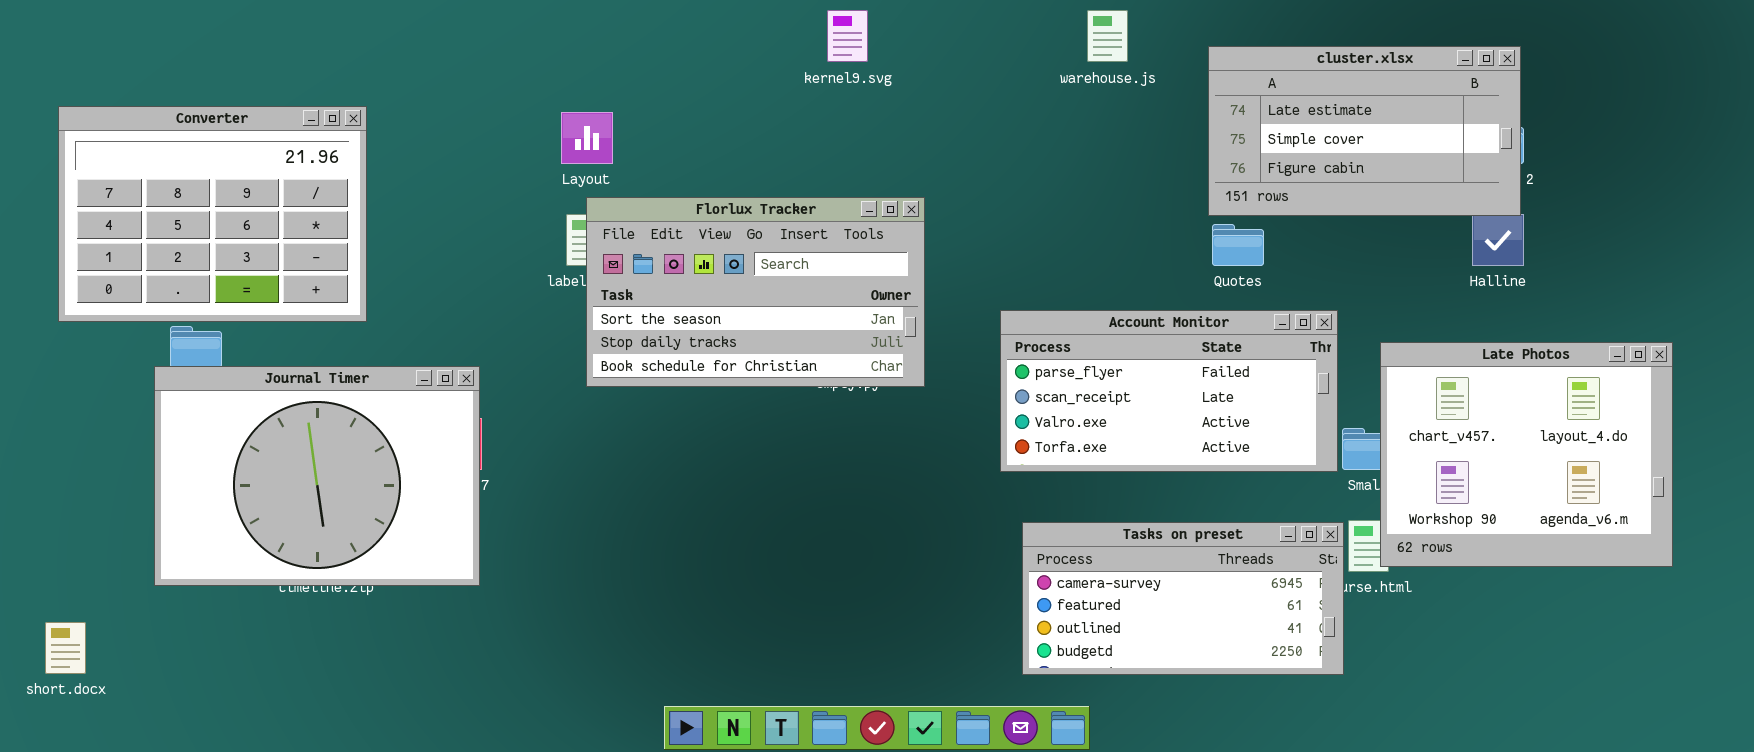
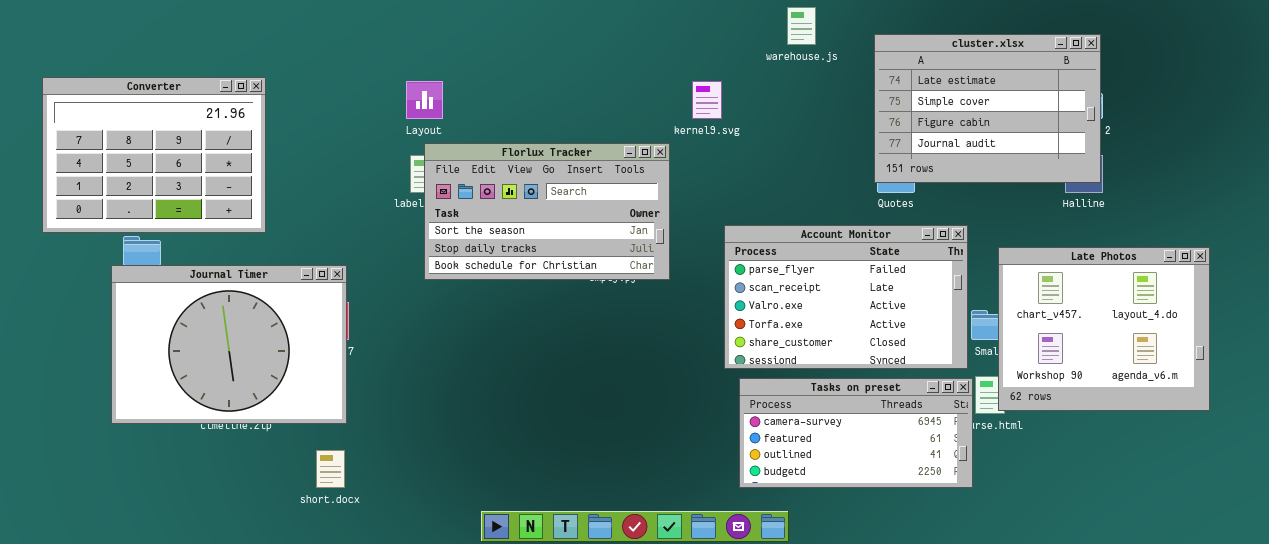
kernel9.svg: [827,10,868,62] -> [692,81,722,119], moved
cluster.xlsx: [1208,46,1521,216] -> [874,34,1101,183], resized
Account Monitor: [1000,310,1338,472] -> [724,225,968,369], resized
short.docx: [45,622,86,674] -> [316,450,345,488], moved

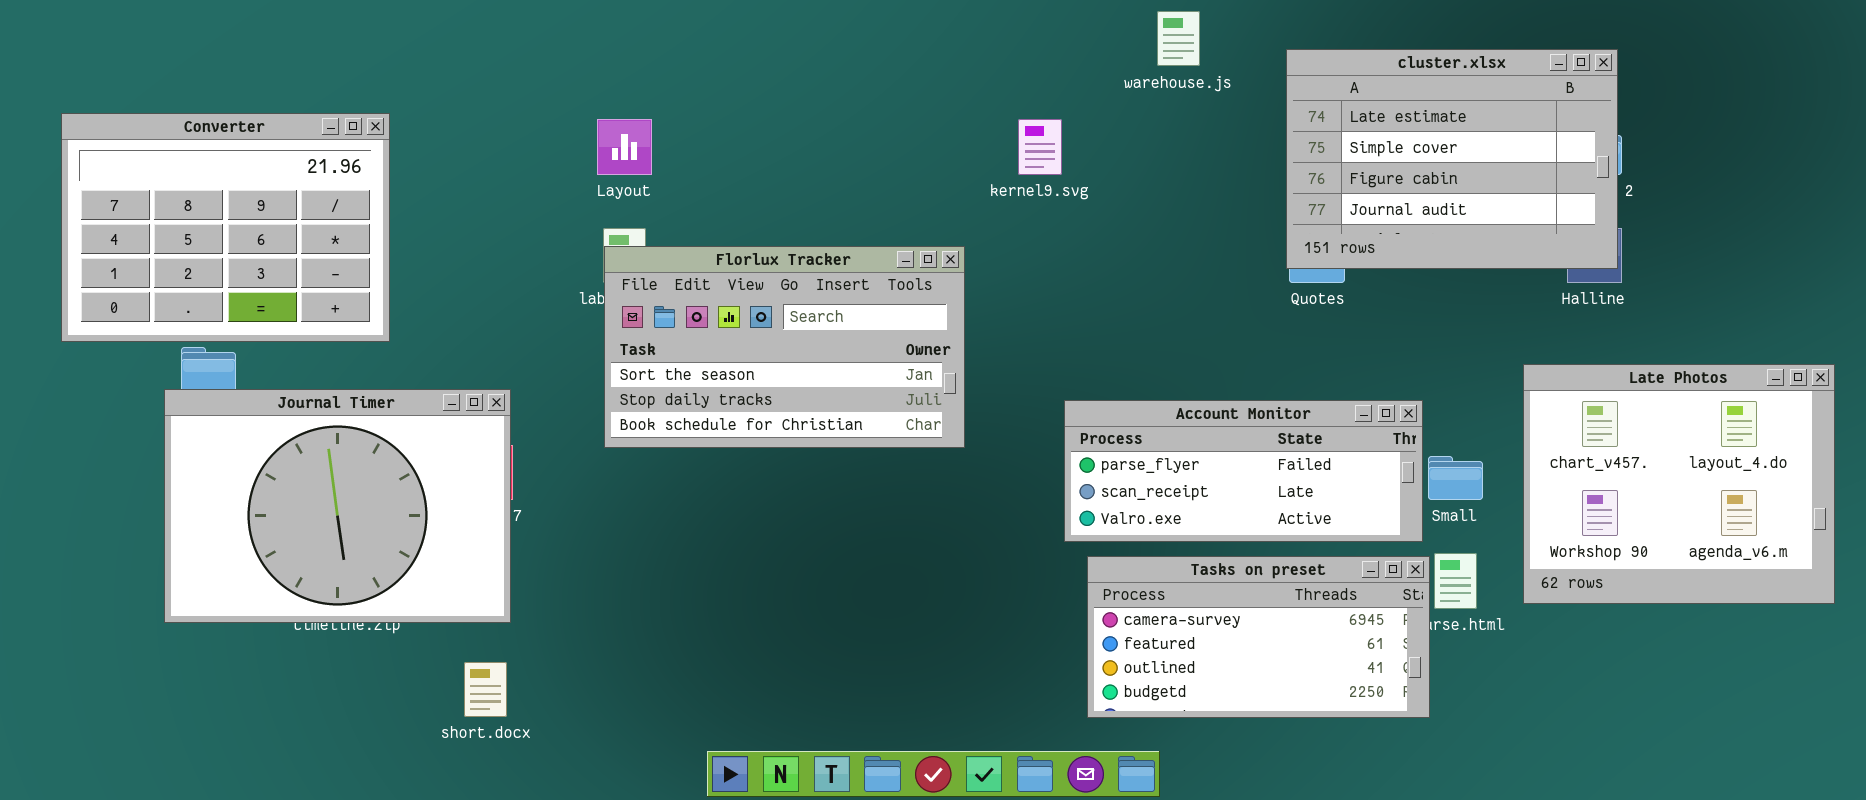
Florlux Tracker: [424,143,670,280] -> [604,246,965,448], moved
Account Monitor: [724,225,968,369] -> [1064,400,1423,542], resized
Late Photos: [998,247,1210,411] -> [1523,364,1835,604], moved

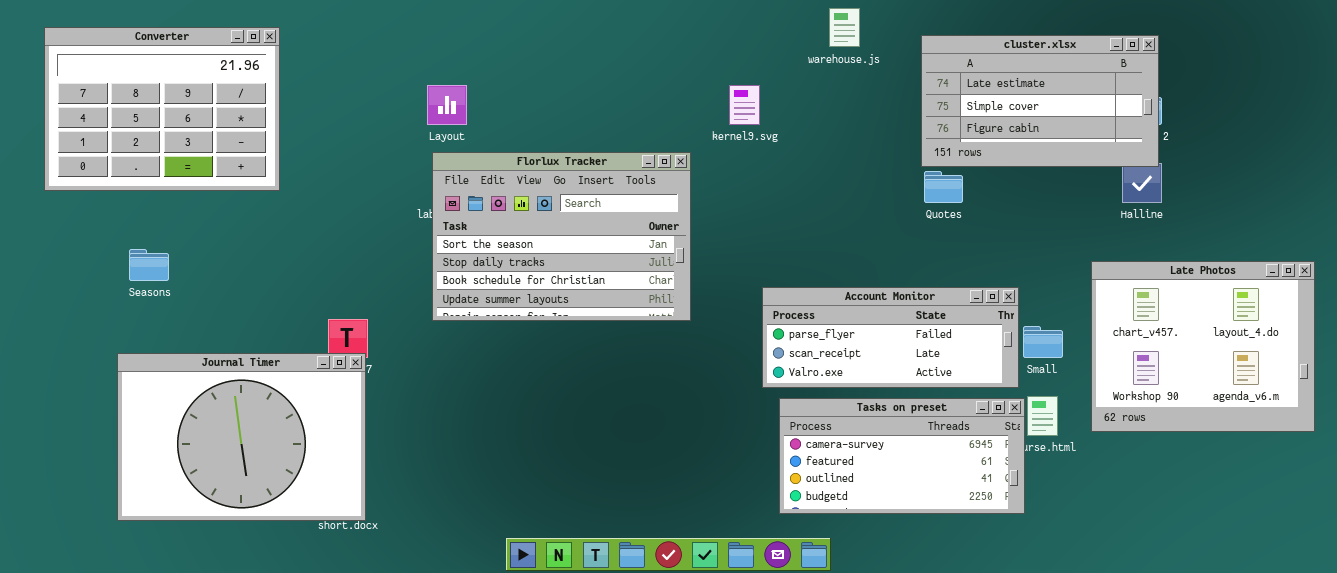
cluster.xlsx: [1286,49,1618,269] -> [921,35,1159,167], resized
Converter: [61,113,390,342] -> [44,27,280,191], moved
Florlux Tracker: [604,246,965,448] -> [432,152,691,321], resized
Journal Timer: [164,389,511,623] -> [117,353,366,521], moved

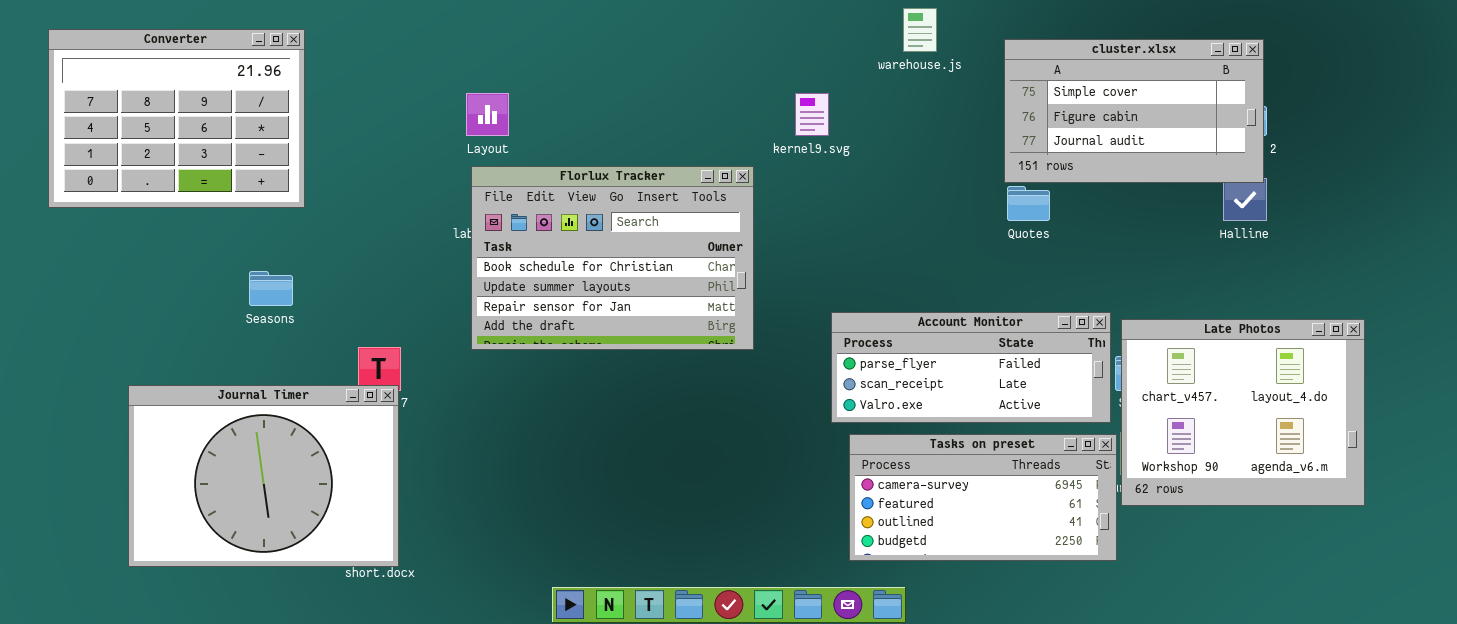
cluster.xlsx: [921,35,1159,167] -> [1004,39,1264,183], scrolled down 1 row
Florlux Tracker: [432,152,691,321] -> [471,166,754,350], scrolled down 2 rows
Seasons: [129,249,169,281] -> [249,271,293,306], moved
Late Photos: [1091,261,1315,432] -> [1121,319,1365,506], moved

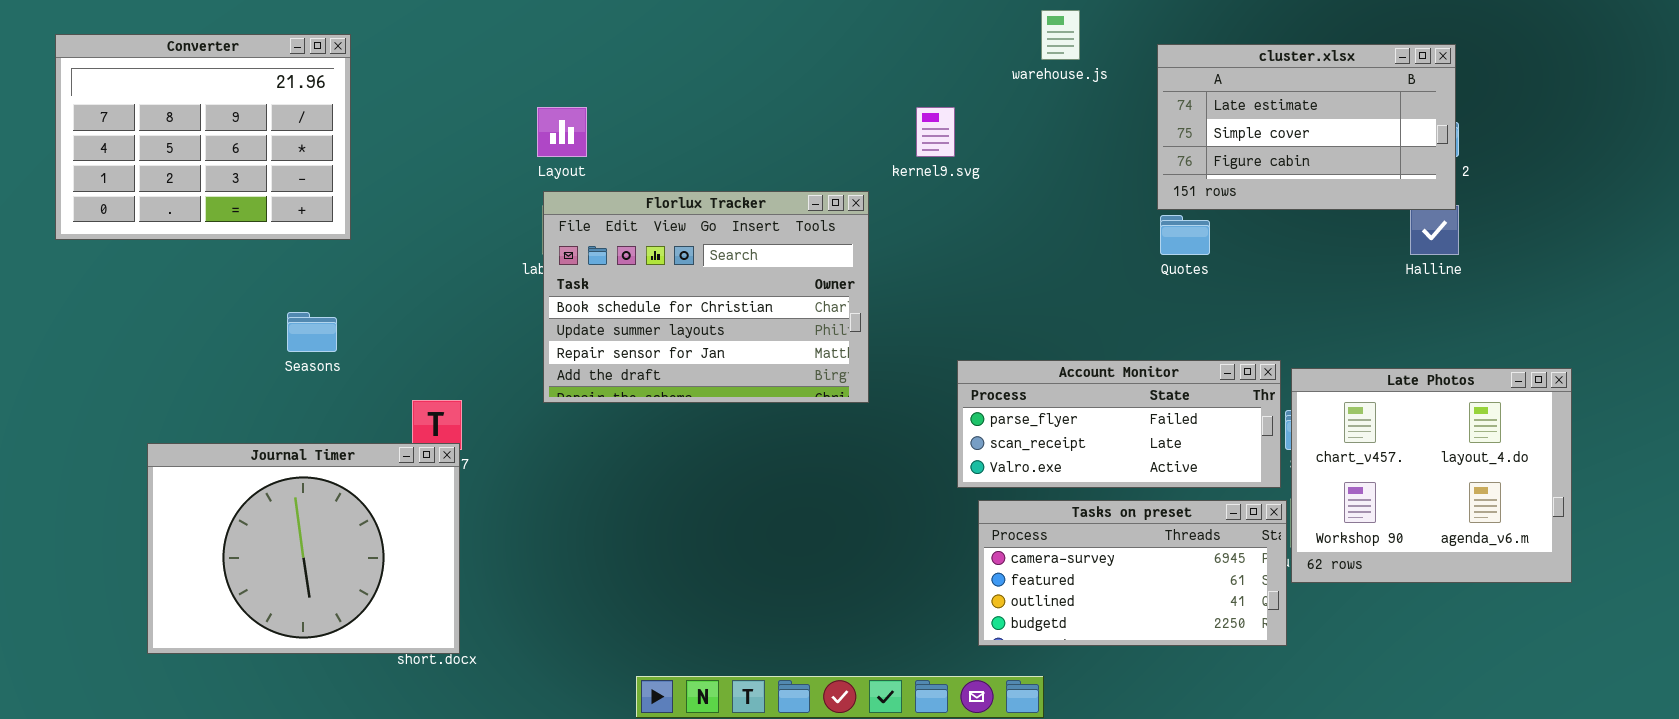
cluster.xlsx: [1004,39,1264,183] -> [1157,44,1456,210], scrolled up 1 row

